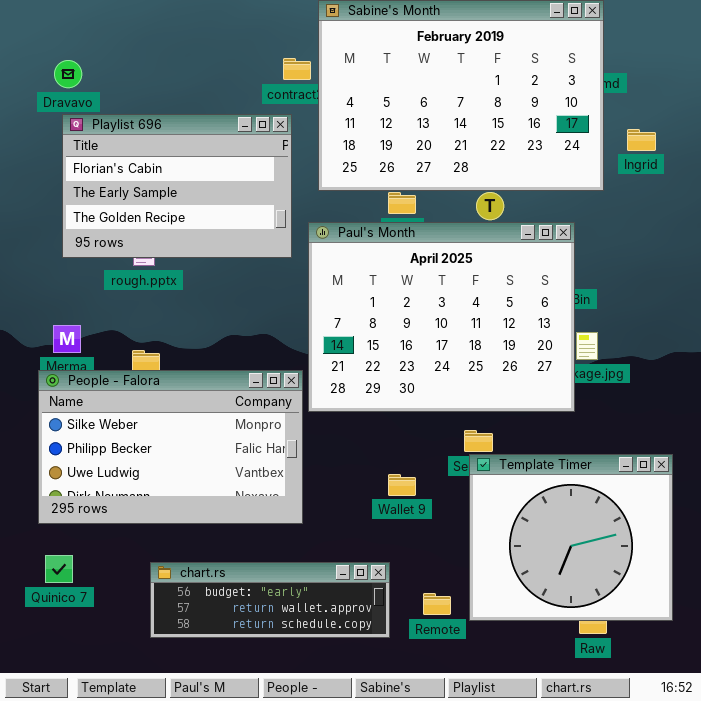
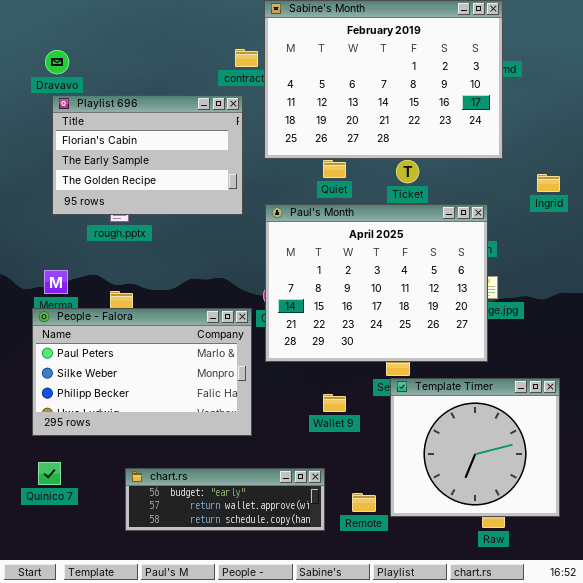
Ingrid: [627,129,656,151] -> [537,174,560,192], moved
Paul's Month: [308,222,575,412] -> [265,204,488,362], moved
People - Falora: [38,370,303,524] -> [32,308,252,436], scrolled up 1 row

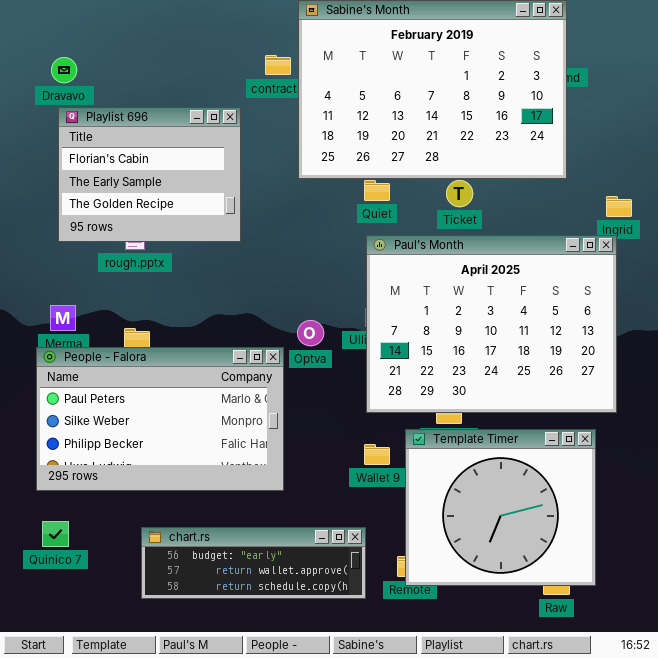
Playlist 696: [52,95,243,215] -> [58,107,241,242], resized
Paul's Month: [265,204,488,362] -> [366,235,617,413], moved
Template Timer: [390,378,560,517] -> [405,429,596,586], moved

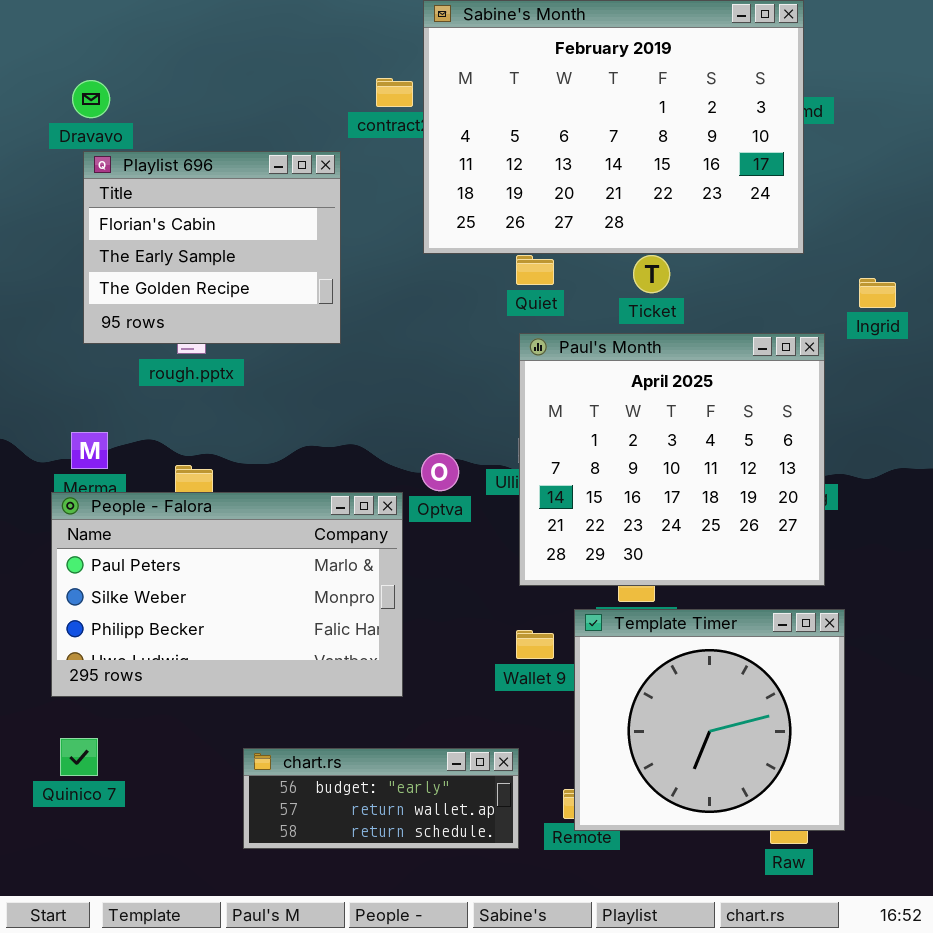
Paul's Month: [366,235,617,413] -> [519,333,825,586], resized
chart.rs: [141,527,366,599] -> [243,748,519,849], resized

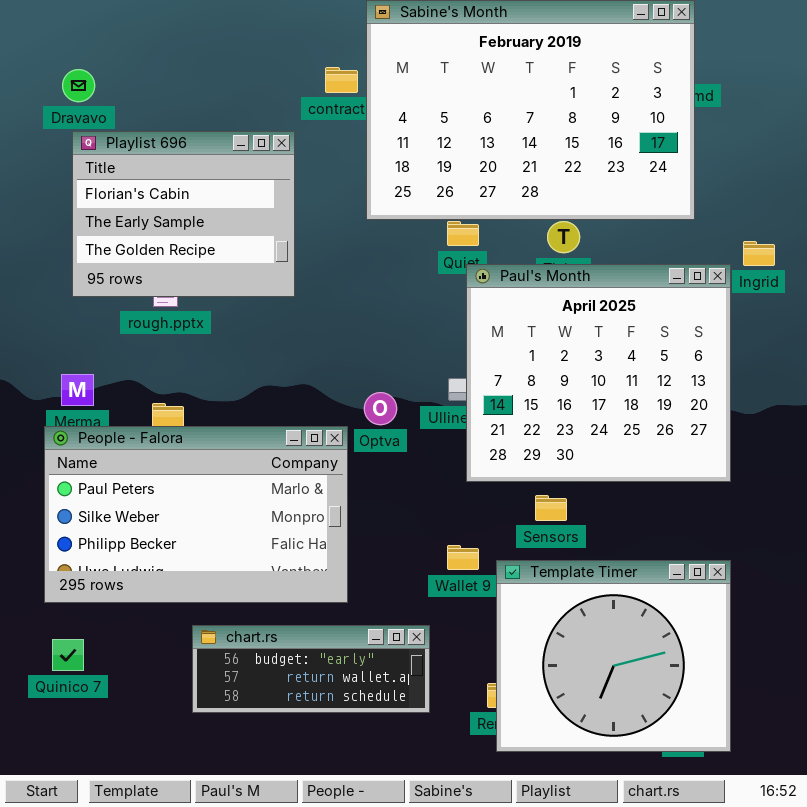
Paul's Month: [519,333,825,586] -> [466,264,731,482], moved
Template Timer: [574,609,845,831] -> [496,560,731,752], moved
chart.rs: [243,748,519,849] -> [192,625,430,713], moved

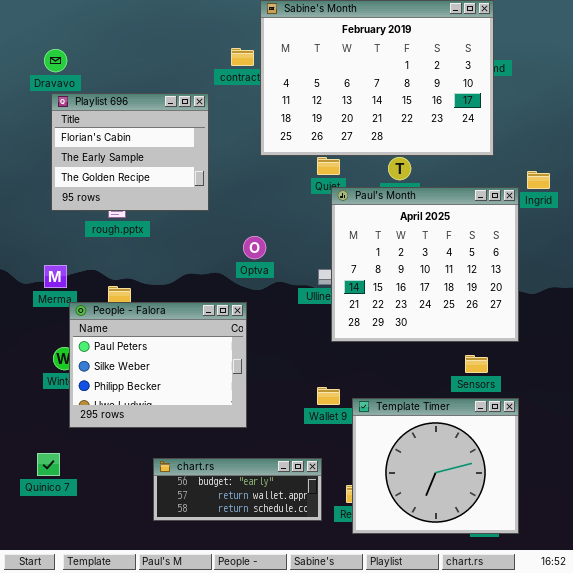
Optva: [364,392,397,425] -> [243,236,266,259], moved
People - Falora: [44,426,348,603] -> [69,302,247,428], resized
Sensors: [535,495,567,521] -> [465,355,488,373], moved
chart.rs: [192,625,430,713] -> [153,458,322,521], moved

